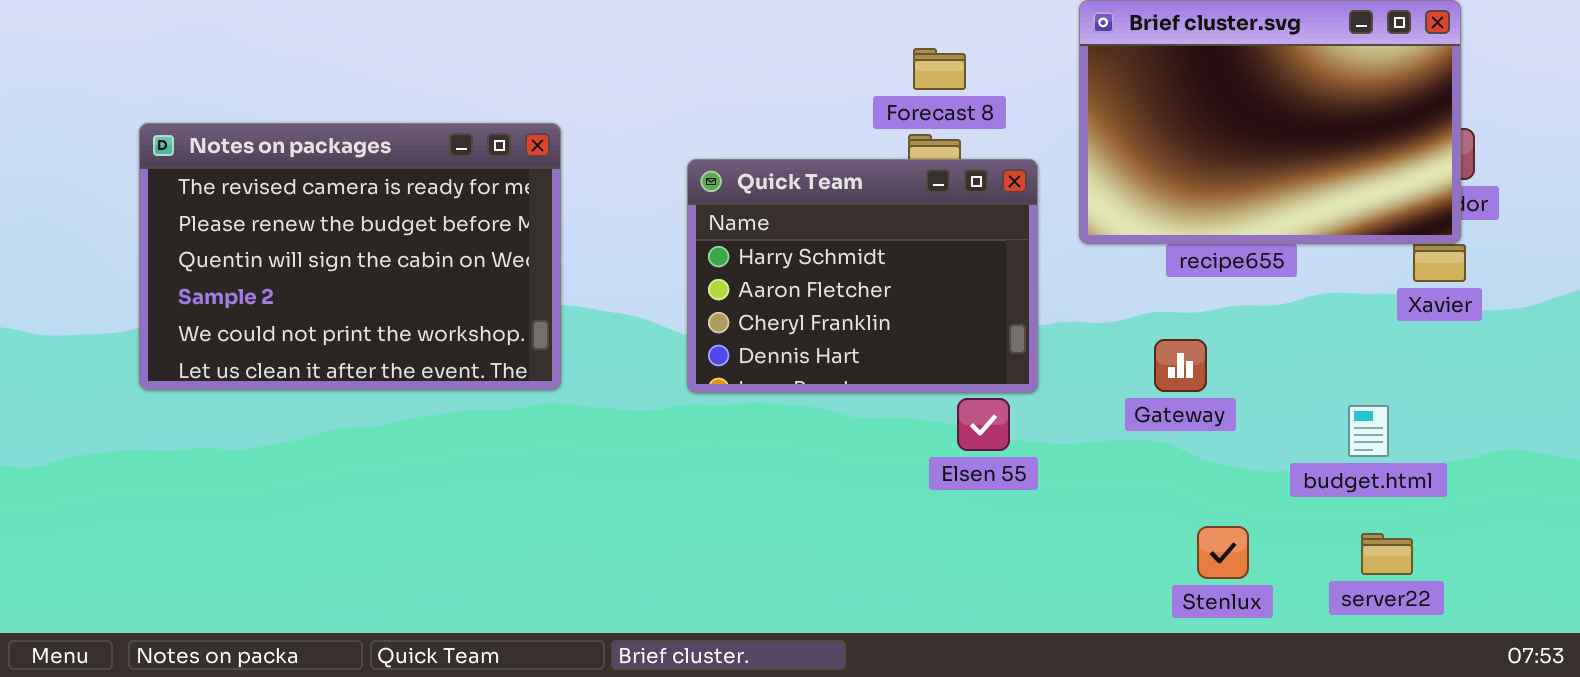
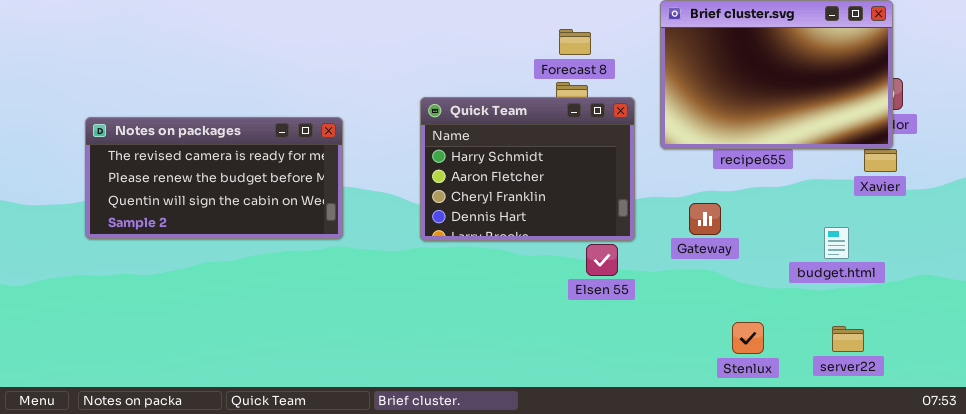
Notes on packages: [139,123,561,390] -> [85,117,343,239], resized
Gateway: [1154,339,1207,392] -> [689,203,721,235], moved
budget.html: [1348,405,1389,457] -> [824,227,849,259], moved

